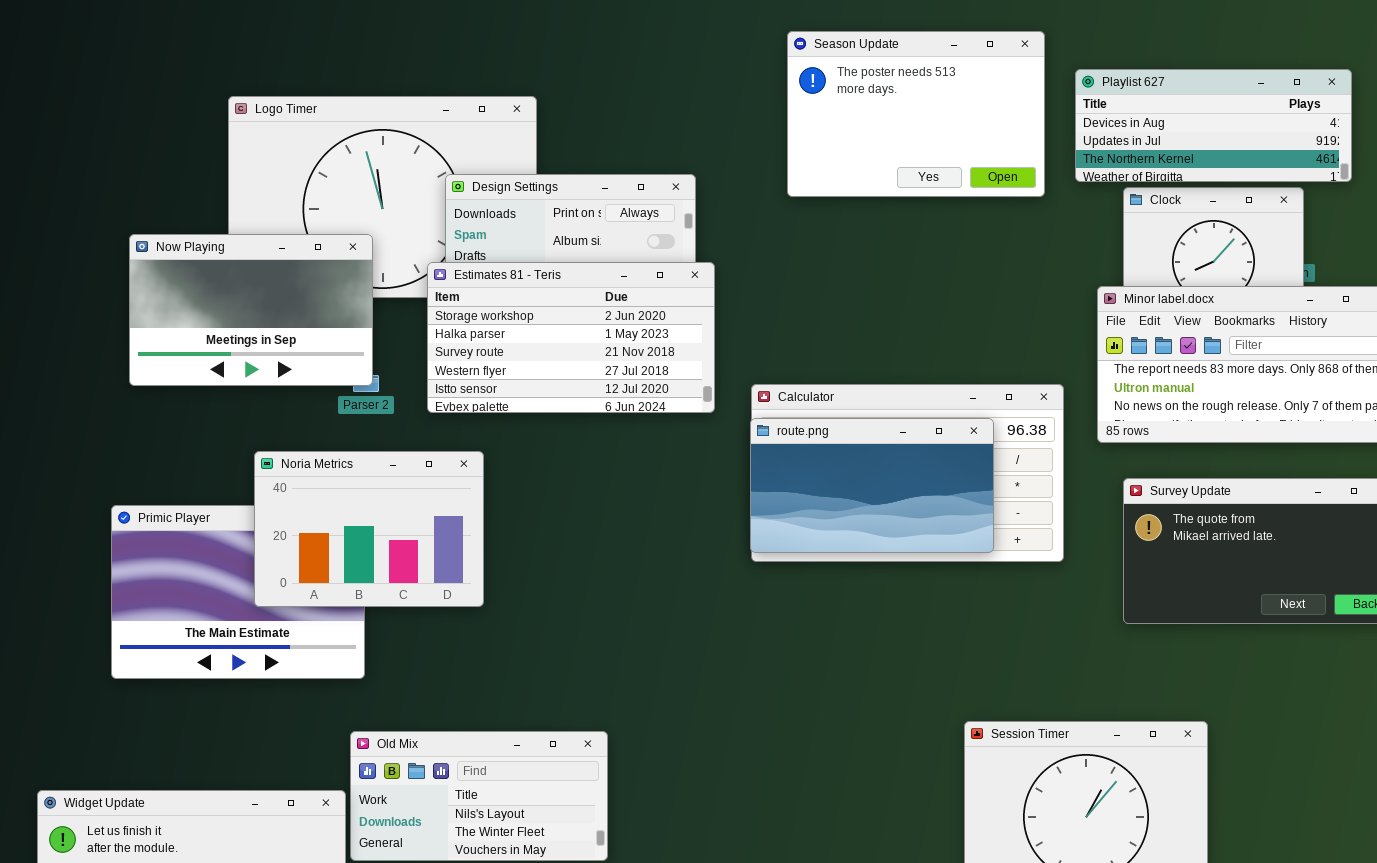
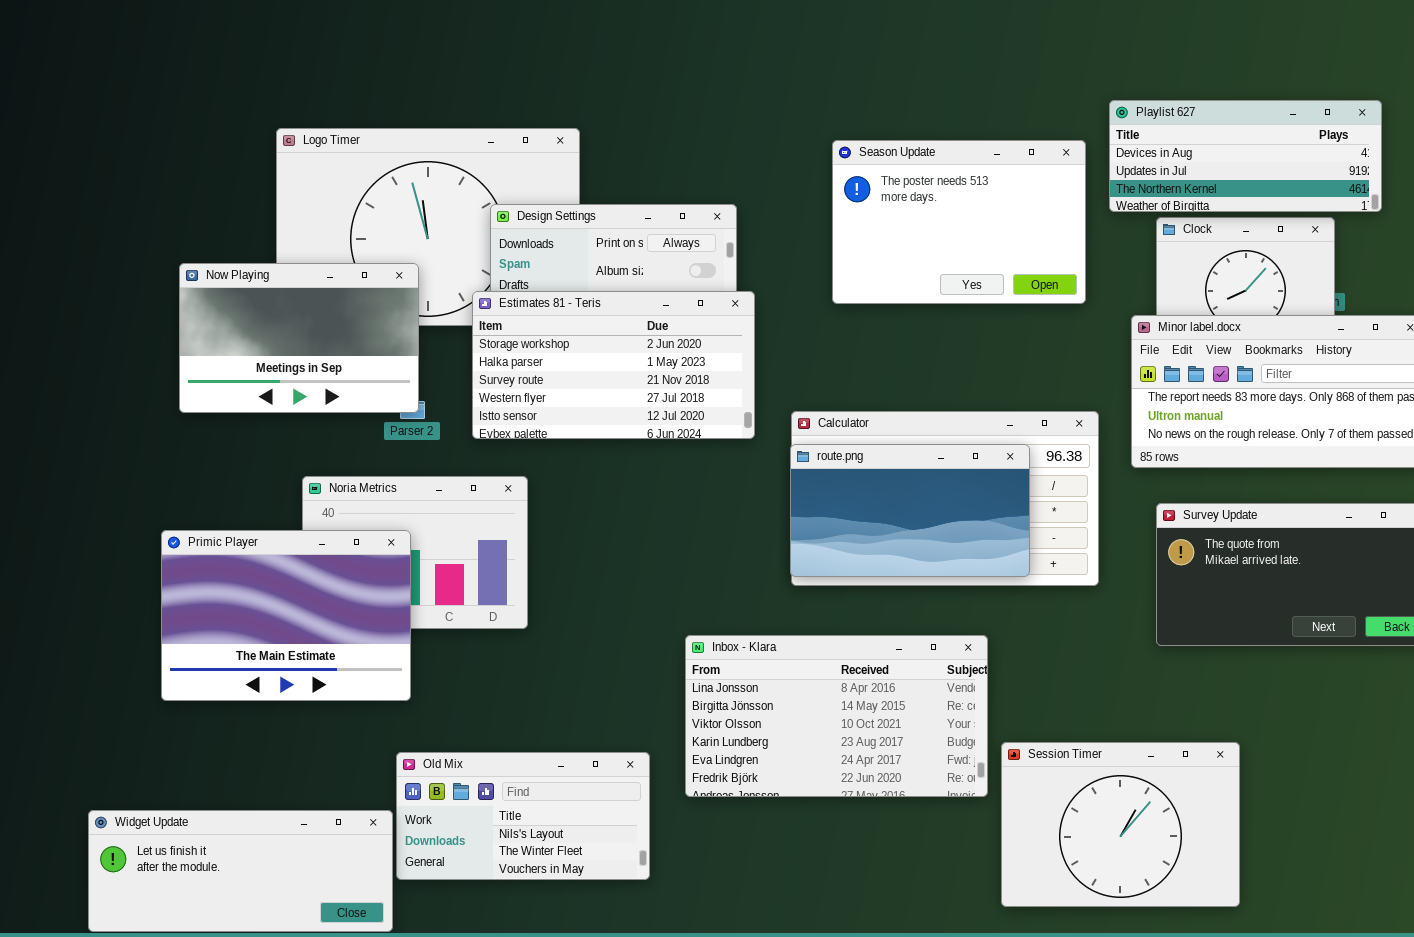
Season Update: [787,31,1045,197] -> [832,140,1086,304], moved
Primic Player: [111,505,365,679] -> [161,530,411,701], raised
Inbox - Klara: none -> [685,635,988,797], opened

